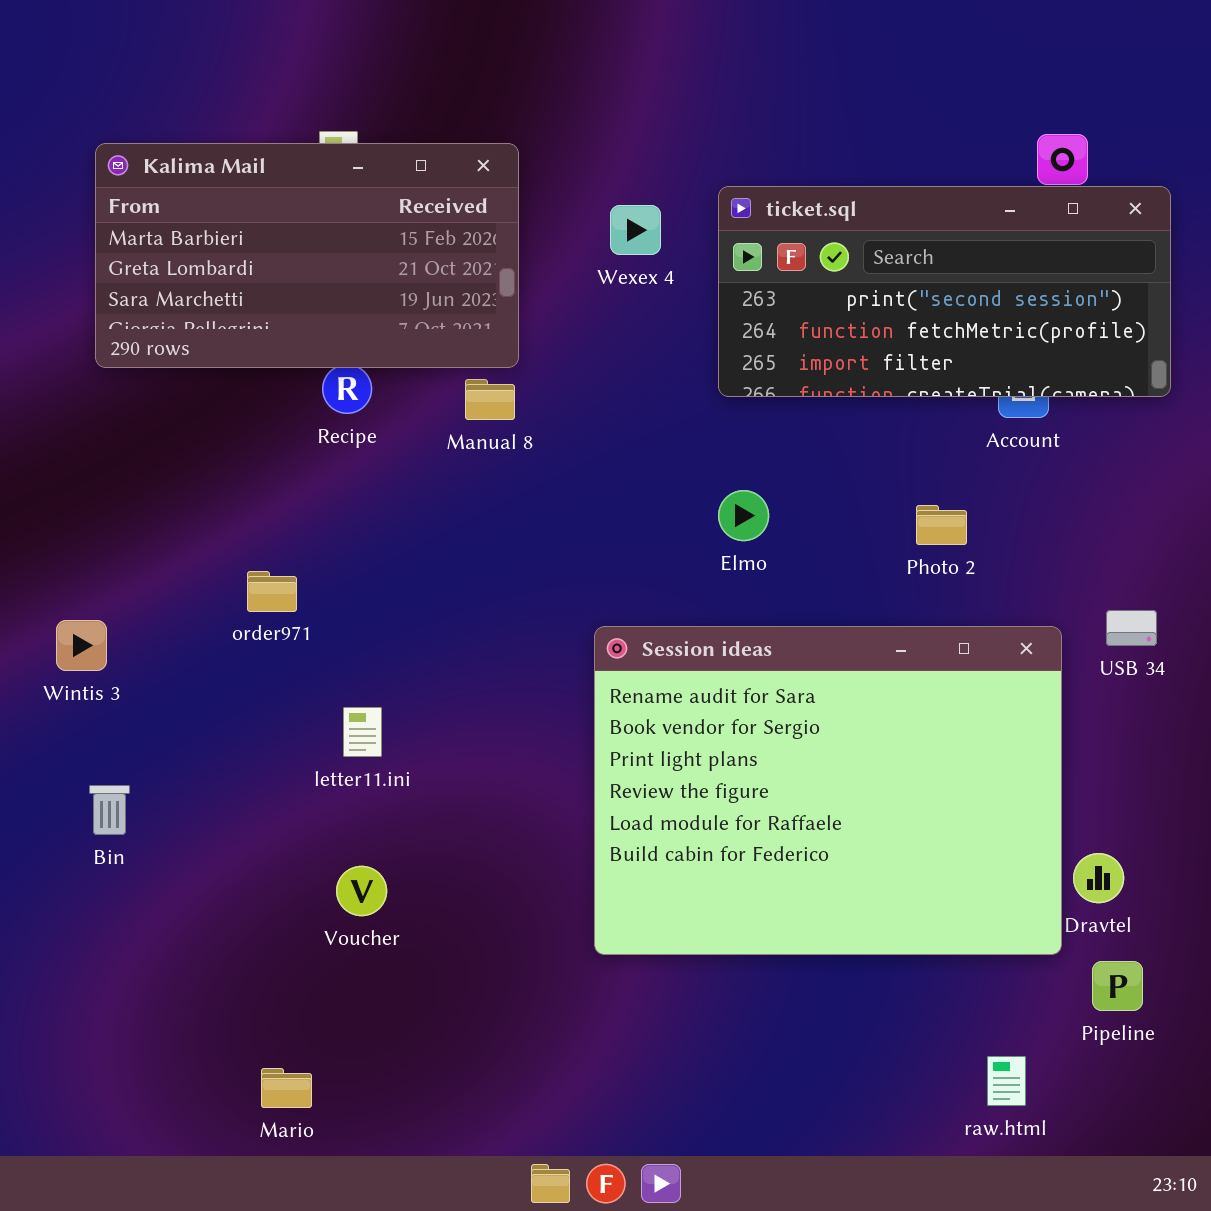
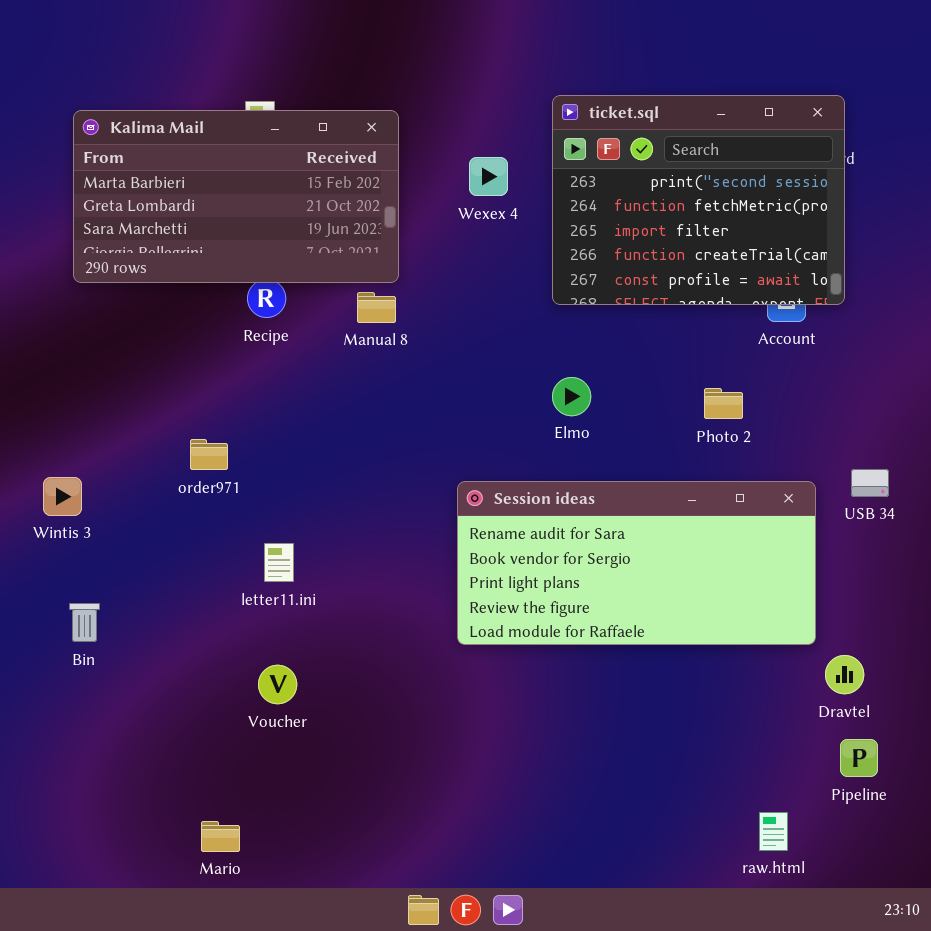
ticket.sql: [718,186,1171,397] -> [552,95,845,305], resized
Session ideas: [594,626,1062,955] -> [457,481,816,645], resized

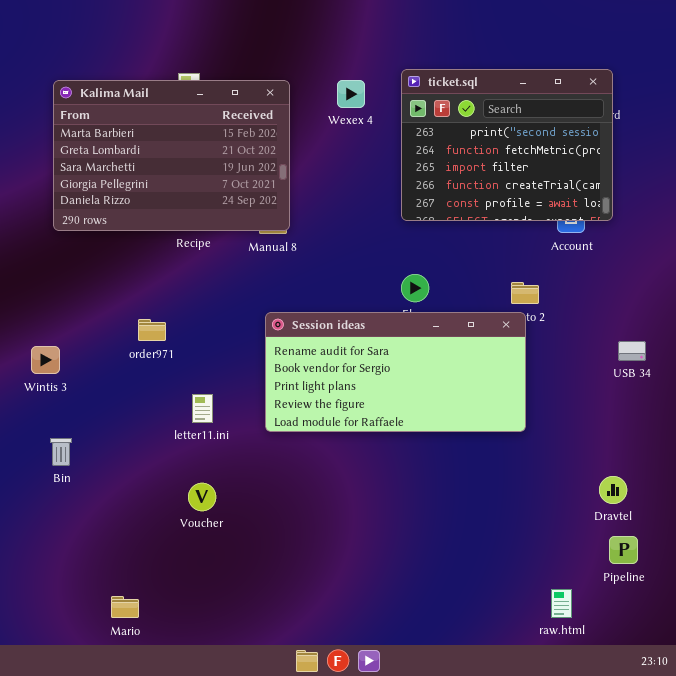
Kalima Mail: [73,110,399,283] -> [53,80,290,231], resized
Wexex 4: [469,157,508,196] -> [337,80,365,108], moved
Session ideas: [457,481,816,645] -> [265,312,526,432], moved
Mario: [201,821,240,852] -> [111,596,139,618], moved

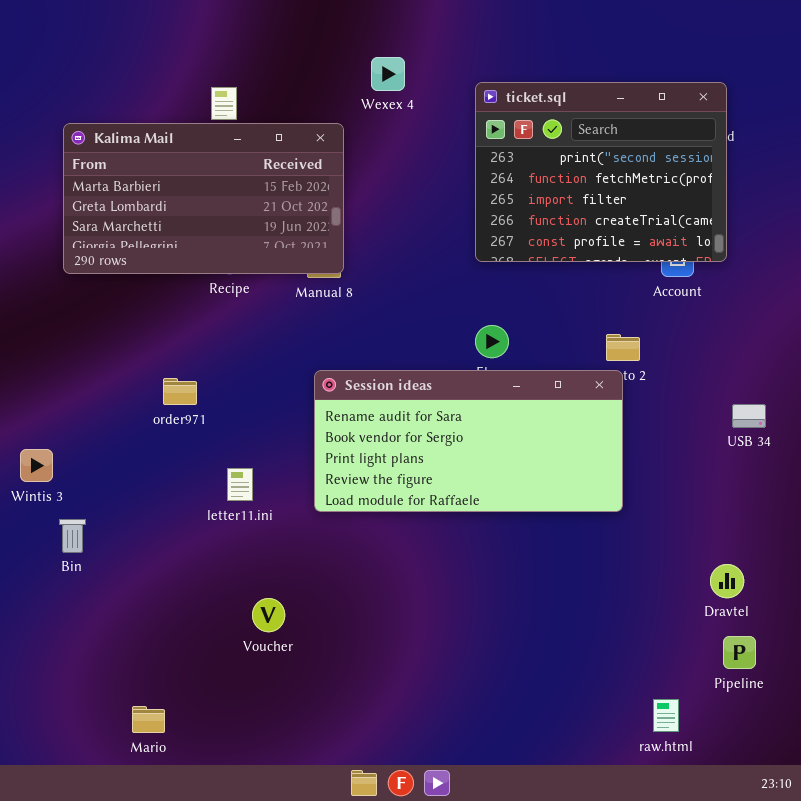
Kalima Mail: [53,80,290,231] -> [63,123,344,274], resized
Wexex 4: [337,80,365,108] -> [371,57,405,91], moved
Wintis 3: [31,346,60,374] -> [20,449,53,482], moved
Voucher: [188,483,216,511] -> [252,598,285,632], moved

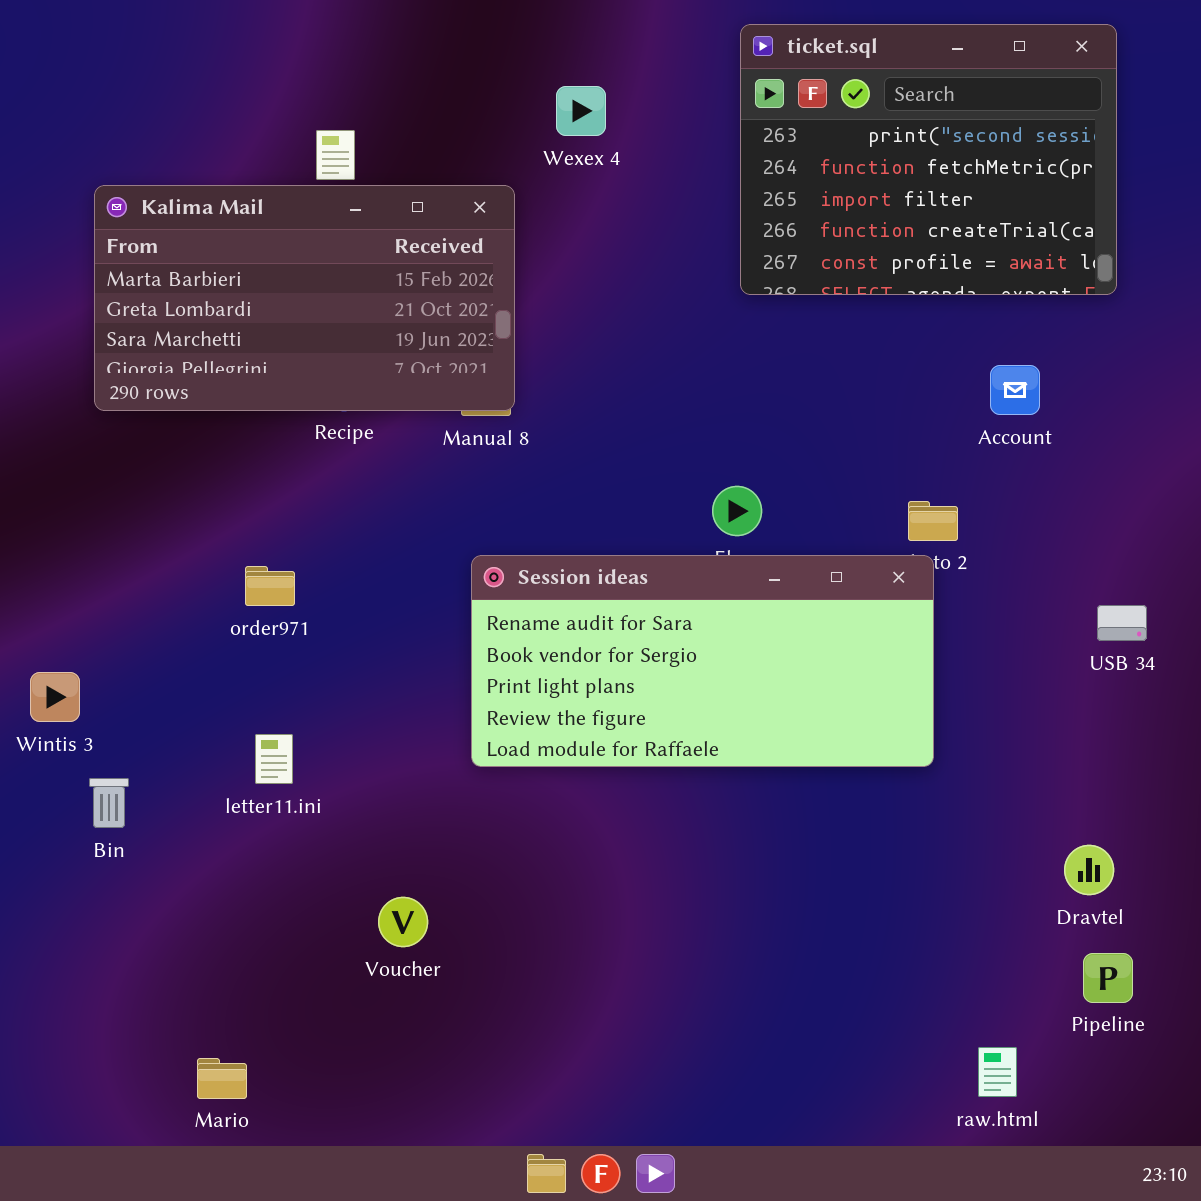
ticket.sql: [475,82,727,262] -> [740,24,1117,295], moved
letter11.ini: [227,468,253,501] -> [255,734,293,784], moved

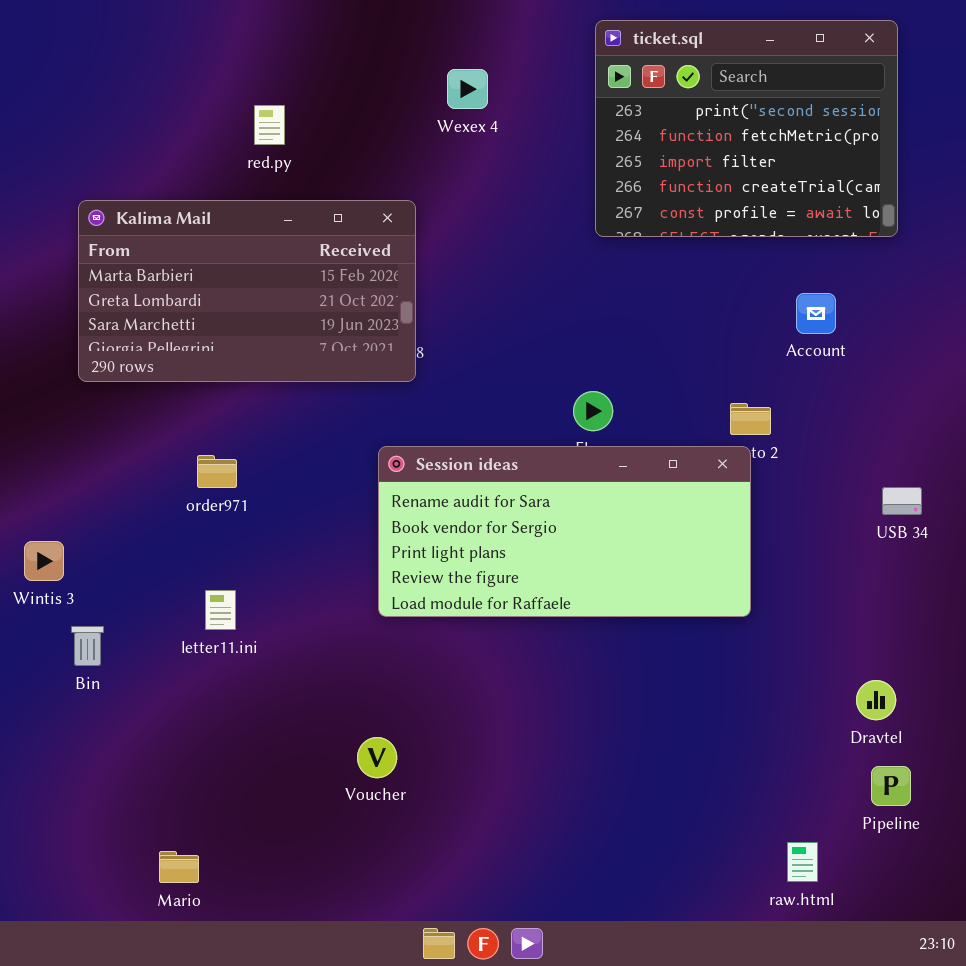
Kalima Mail: [94,185,515,411] -> [78,200,416,382], moved
Voucher: [378,897,428,947] -> [357,737,397,778], moved

